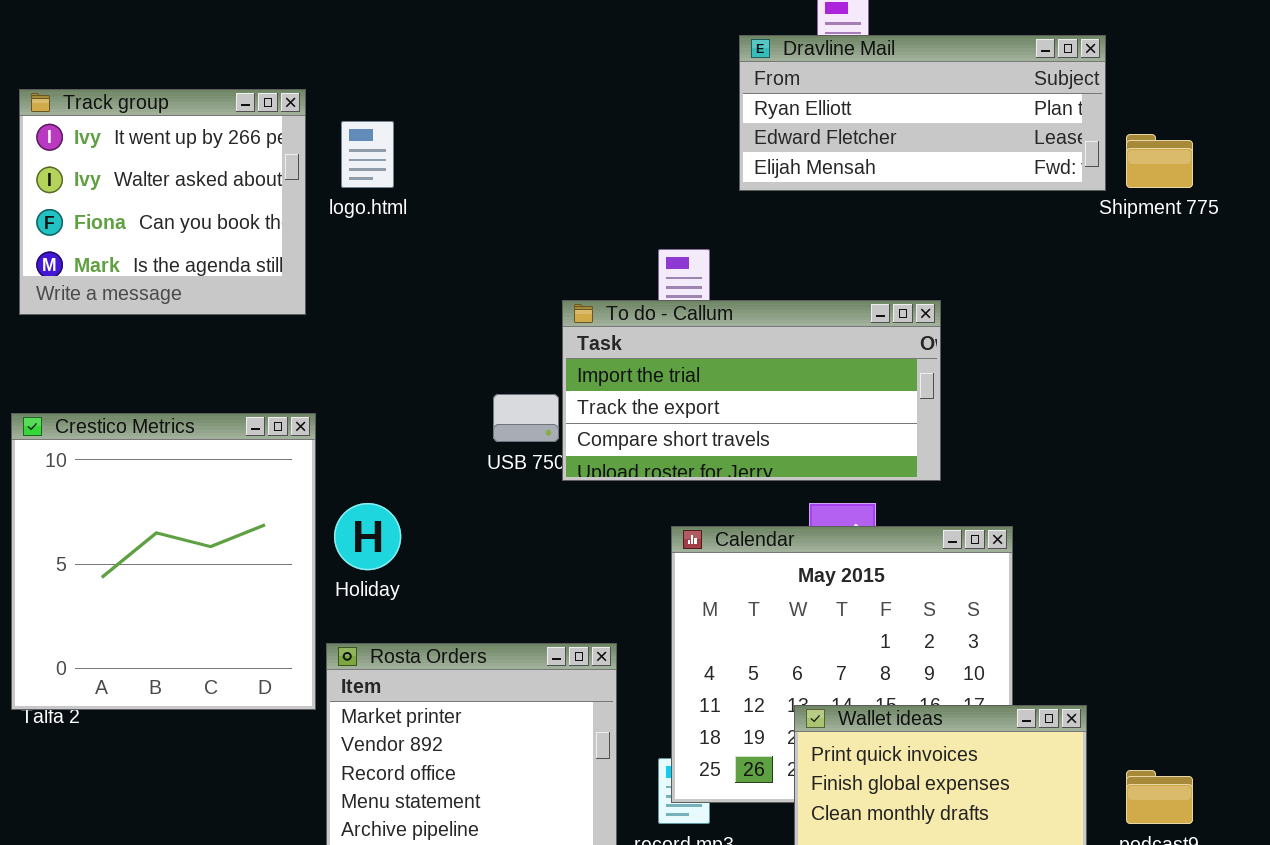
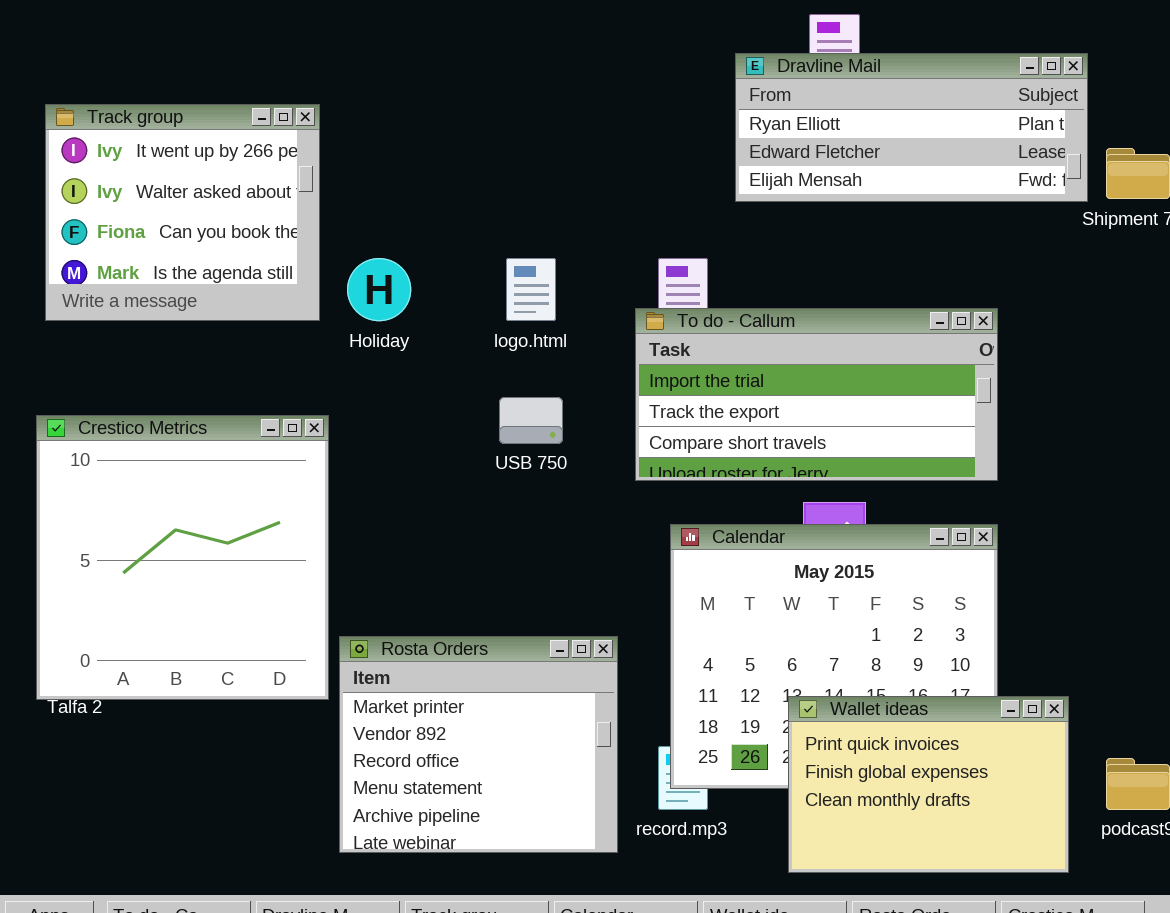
logo.html: [341,121,394,188] -> [506,258,556,321], moved
To do - Callum: [562,300,941,481] -> [635,308,998,481], moved
Holiday: [334,503,401,570] -> [347,258,411,321], moved

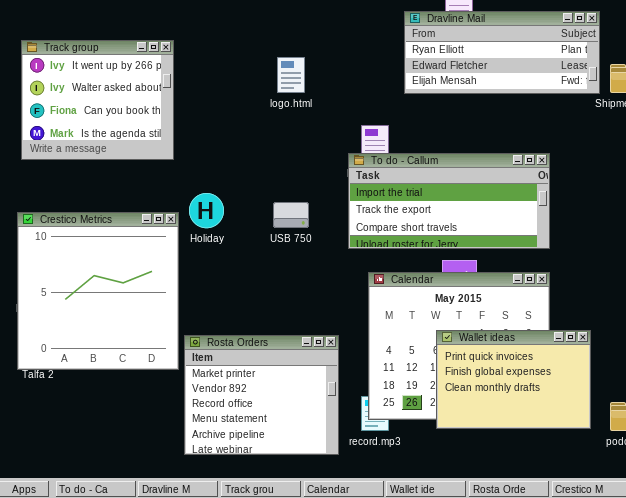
Holiday: [347,258,411,321] -> [189,193,224,228], moved
logo.html: [506,258,556,321] -> [277,57,305,93], moved
Wallet ideas: [788,696,1069,873] -> [436,330,591,429], moved

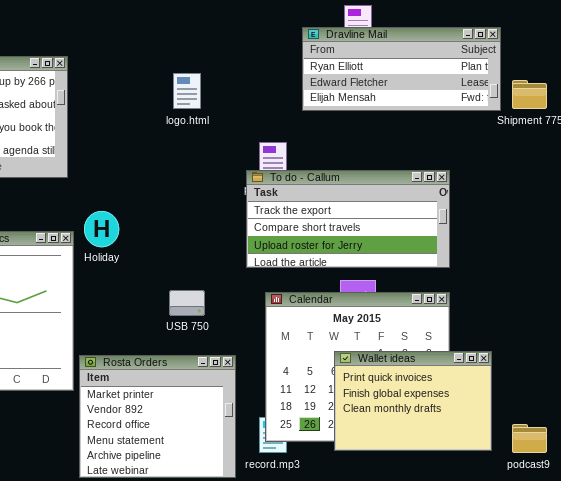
To do - Callum: [348,153,550,249] -> [246,170,450,268], scrolled down 1 row
USB 750: [273,202,309,228] -> [169,290,205,316], moved

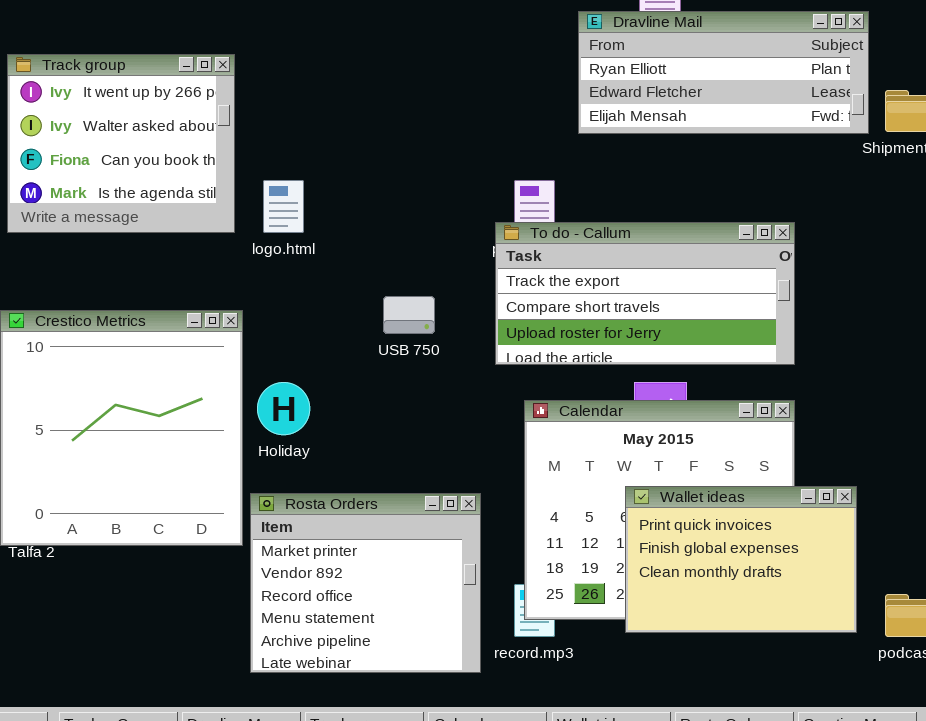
logo.html: [173,73,201,109] -> [263,180,304,233], moved
Holiday: [84,211,119,247] -> [257,382,310,435], moved
USB 750: [169,290,205,316] -> [383,296,435,334], moved

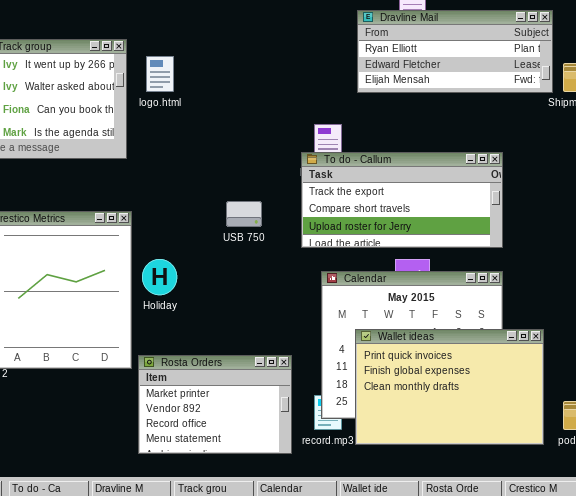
logo.html: [263,180,304,233] -> [146,56,174,92], moved
Wallet ideas: [625,486,857,633] -> [355,329,544,445], resized
Rosta Orders: [250,493,481,673] -> [138,355,292,454], resized

